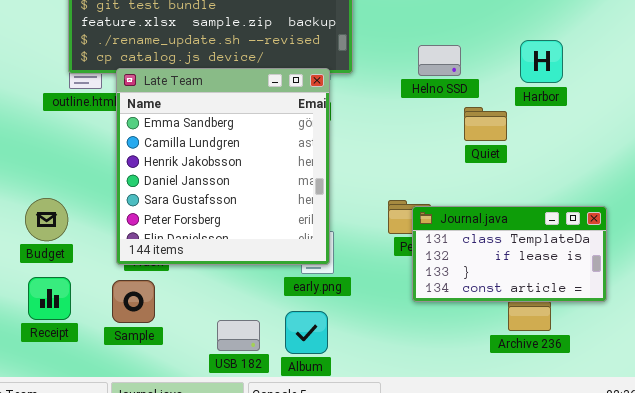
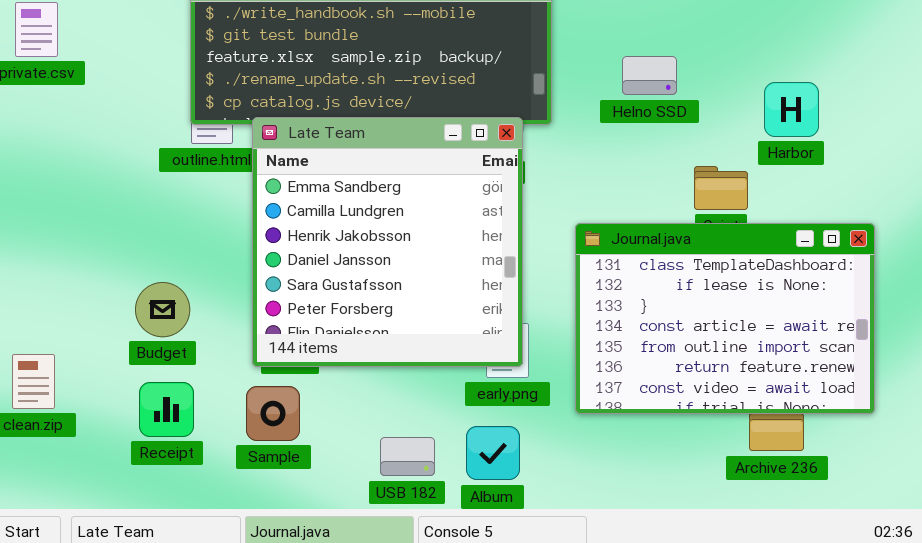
Helno SSD: [418,45,461,76] -> [622,56,677,95], moved
Journal.java: [412,206,607,302] -> [575,223,875,414], resized

